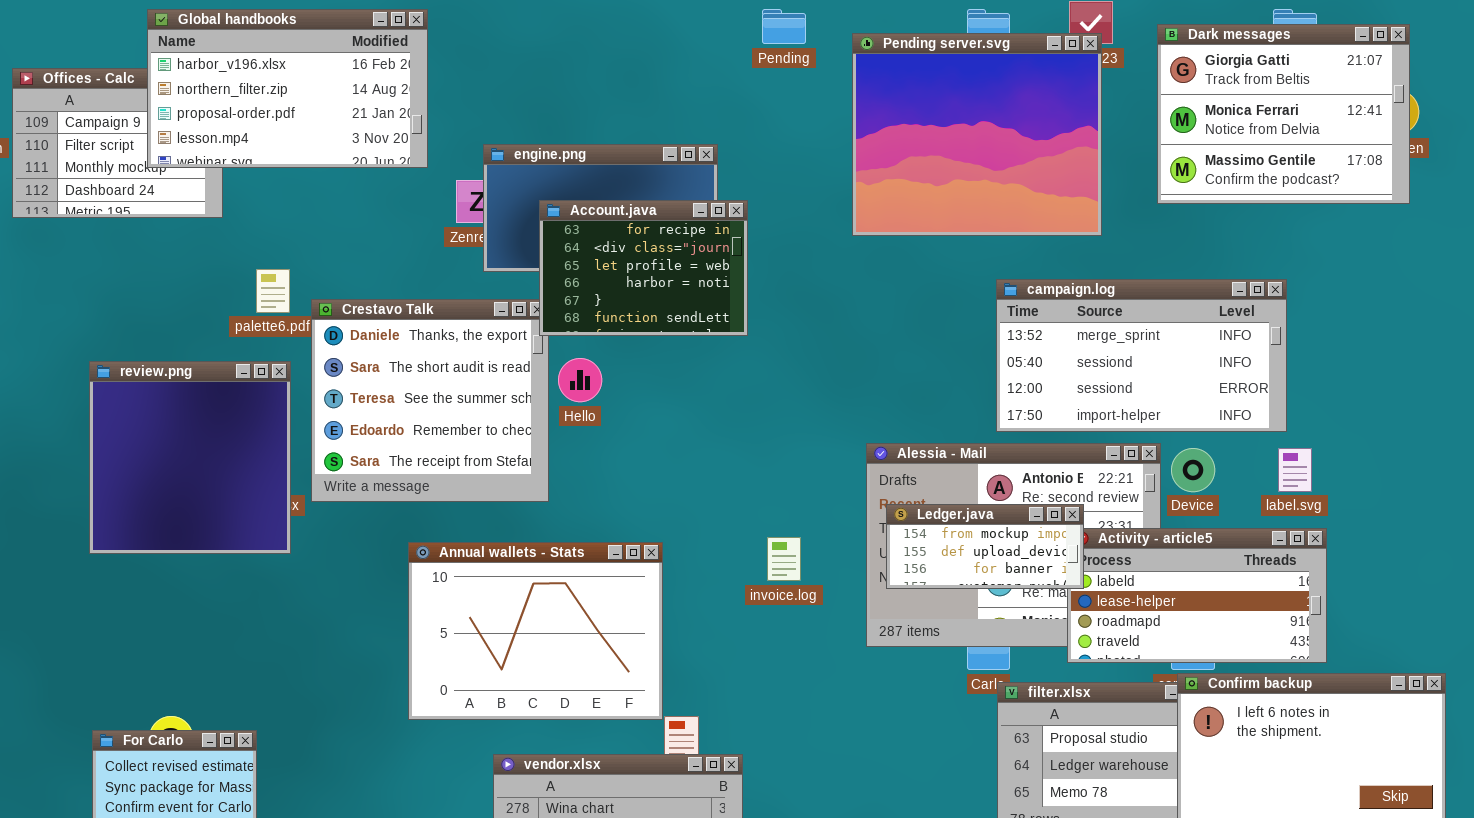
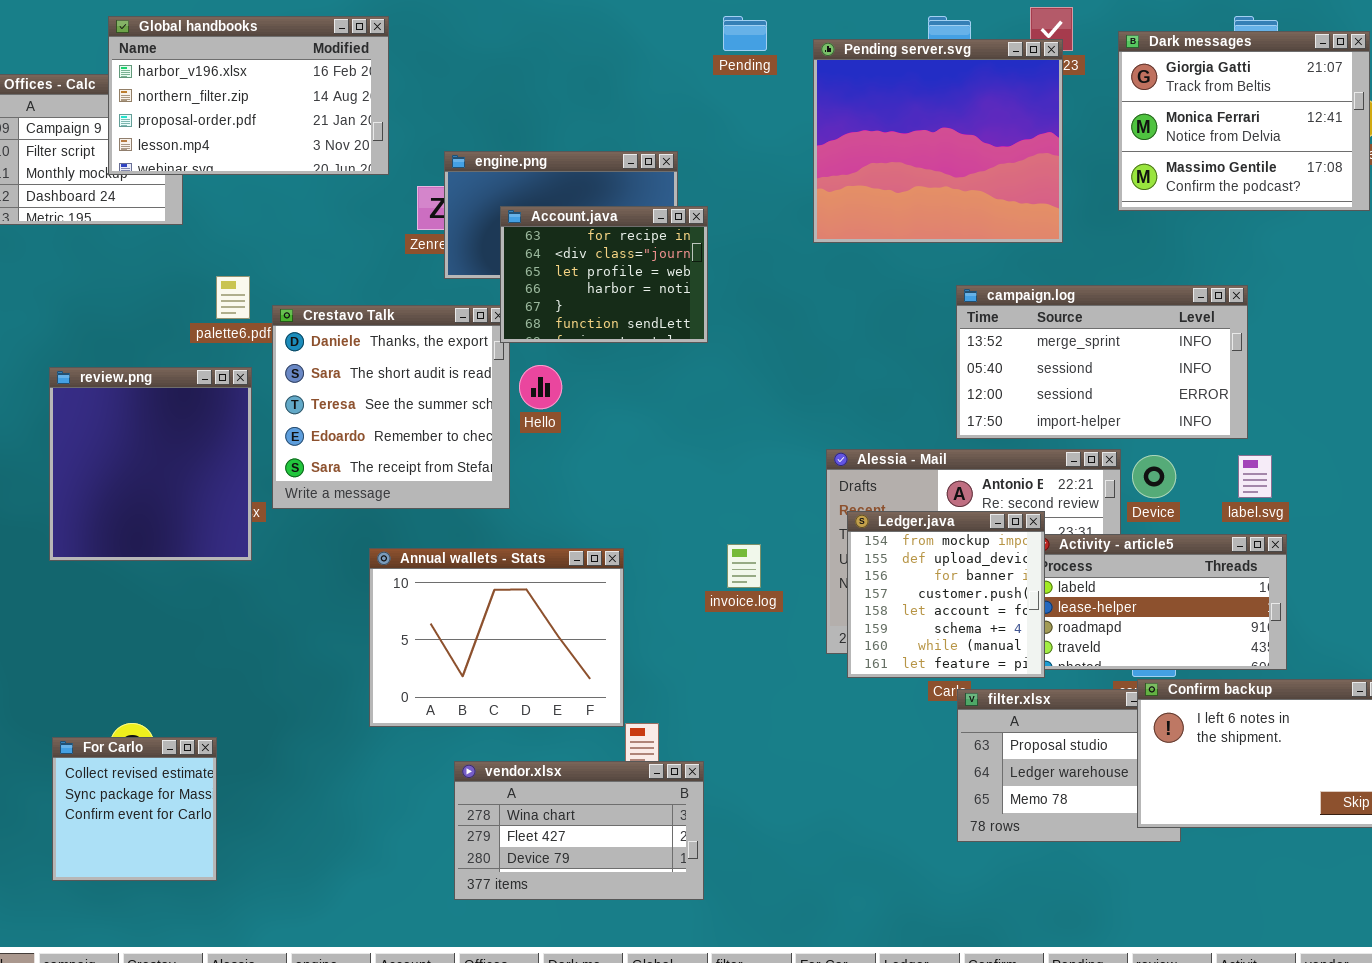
Ledger.java: [886,504,1084,589] -> [847,511,1045,678], resized

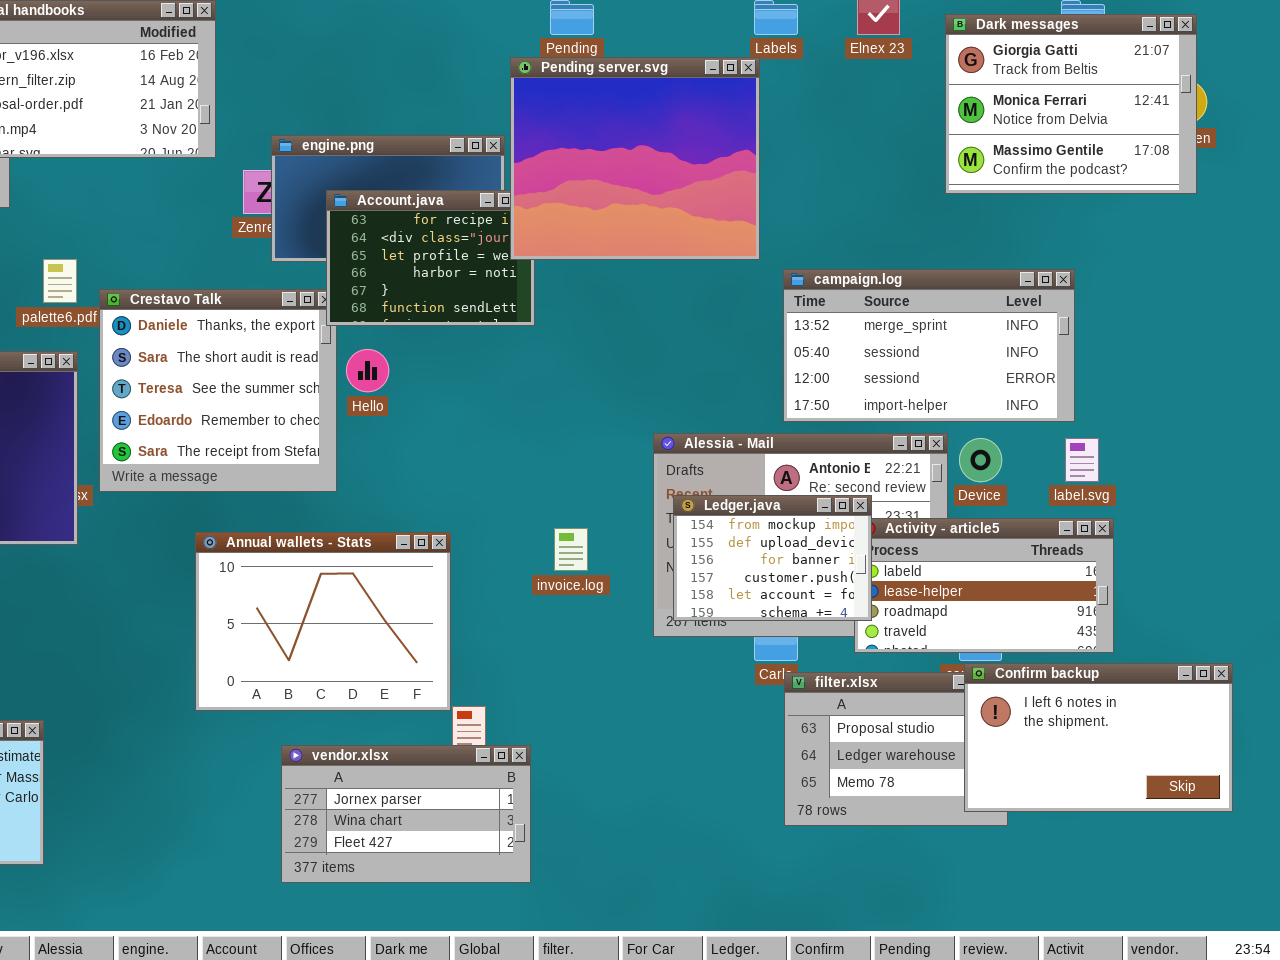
Pending server.svg: [813,39,1063,243] -> [510,57,760,260], moved
Ledger.java: [847,511,1045,678] -> [673,495,872,621], resized
vendor.xlsx: [454,761,704,900] -> [281,745,531,883], scrolled up 1 row

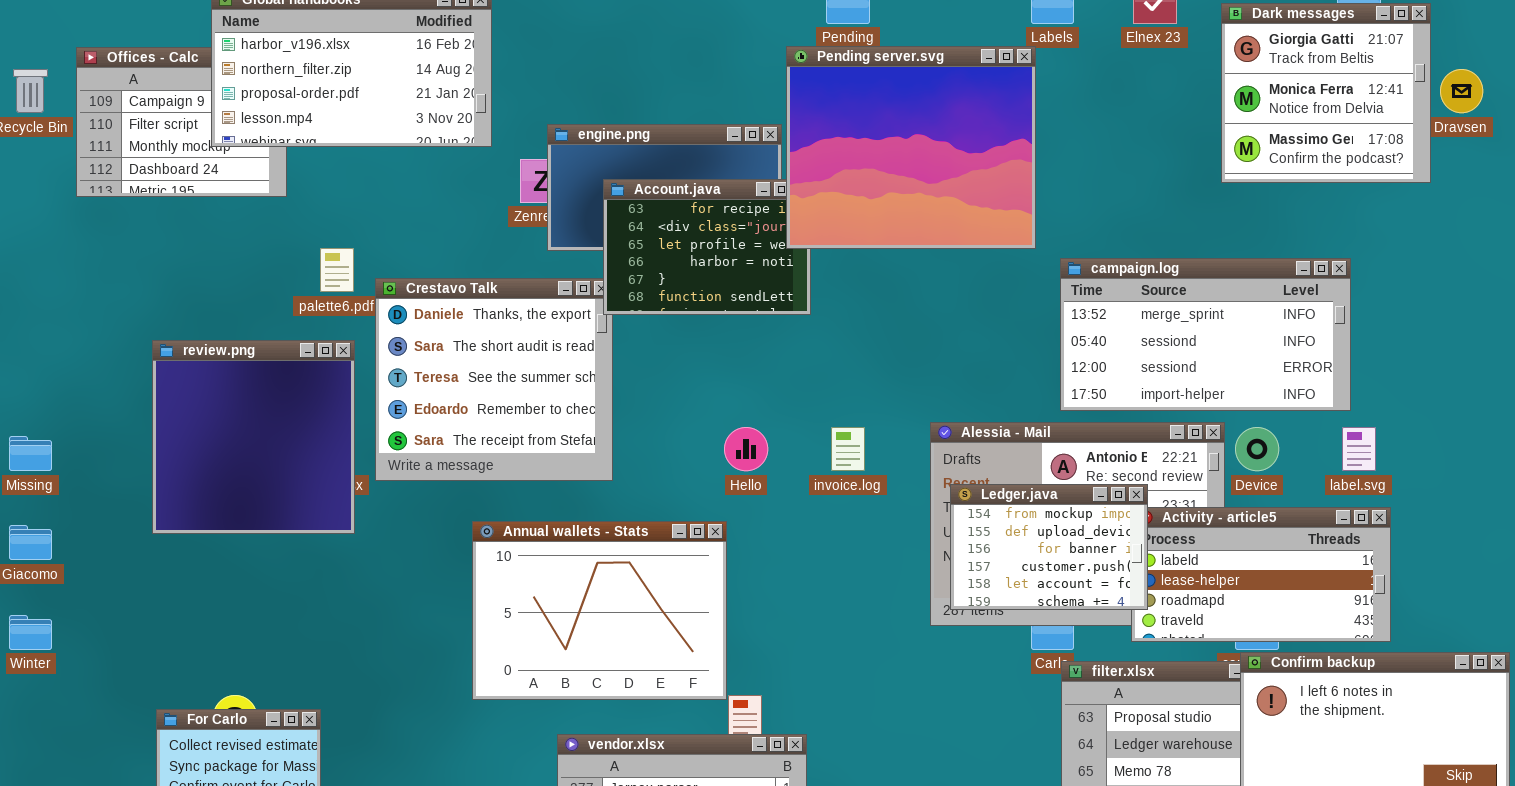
Dark messages: [945,14,1197,194] -> [1221,3,1431,183], resized
Hello: [346,349,389,392] -> [724,427,768,471], moved
invoice.log: [554,528,588,571] -> [831,427,865,471], moved

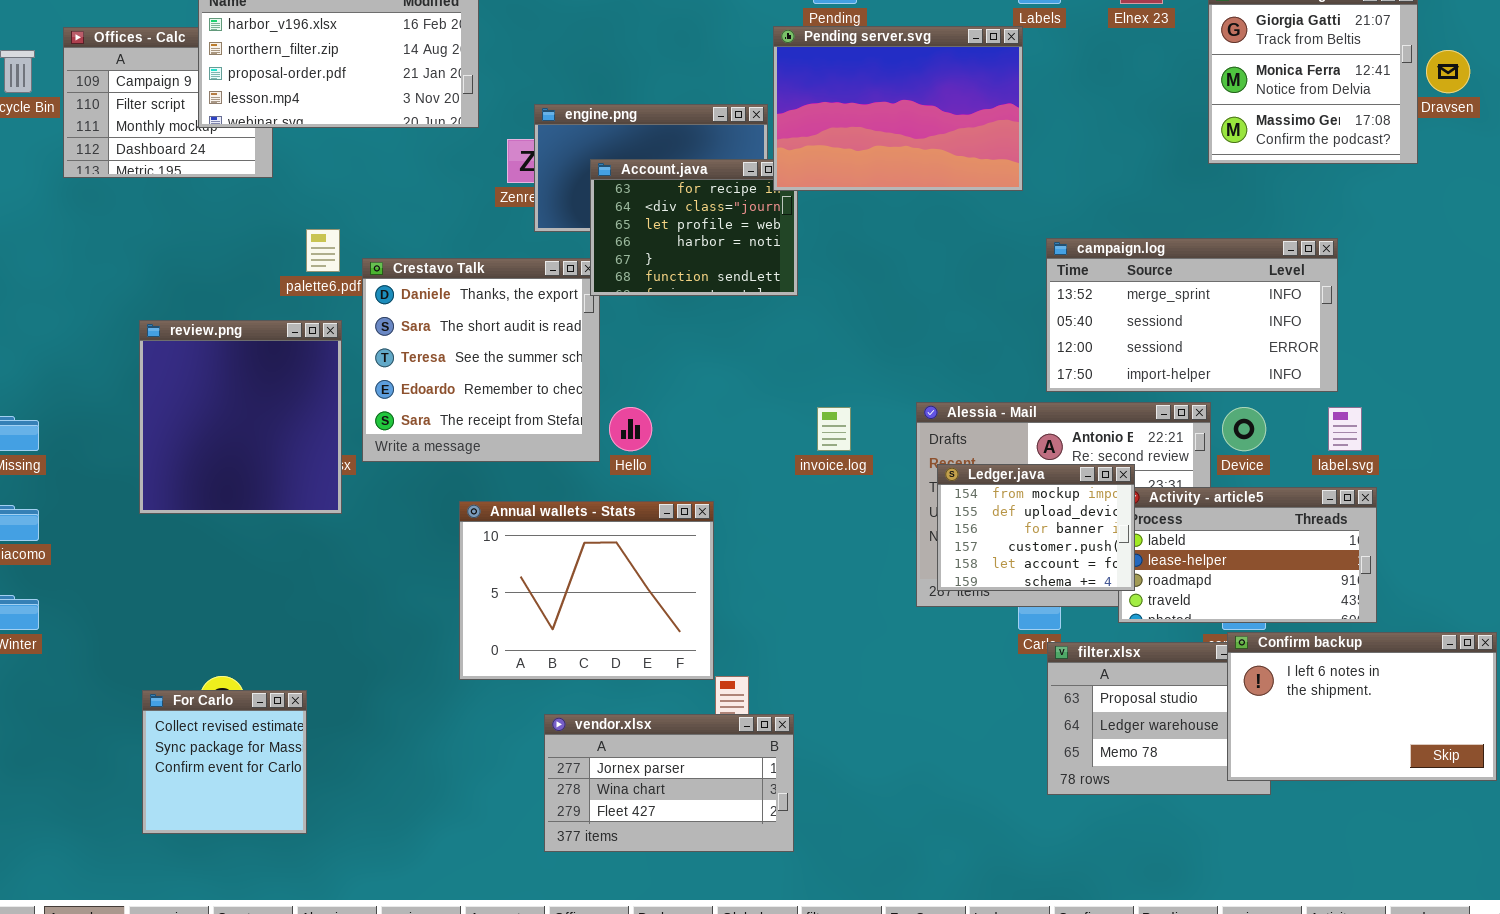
Pending server.svg: [786,46,1036,249] -> [773,26,1023,191], resized
Hello: [724,427,768,471] -> [609,407,652,451], moved

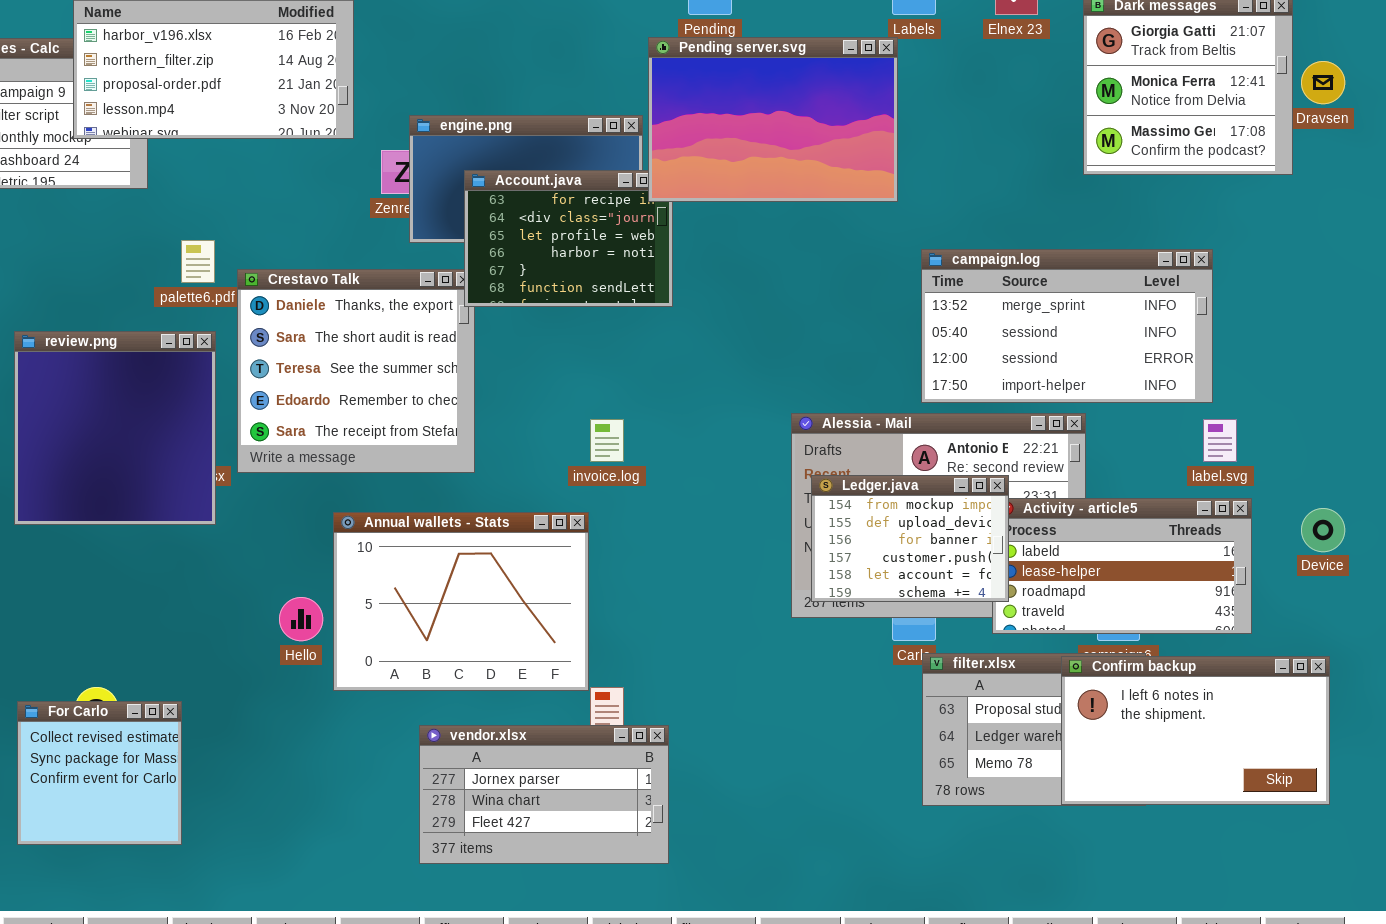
Hello: [609,407,652,451] -> [279,597,323,641], moved
invoice.log: [817,407,851,451] -> [590,419,624,462], moved
Device: [1222,407,1266,451] -> [1301,508,1345,552], moved
Confirm backup: [1227,632,1497,781] -> [1061,656,1330,805], moved

